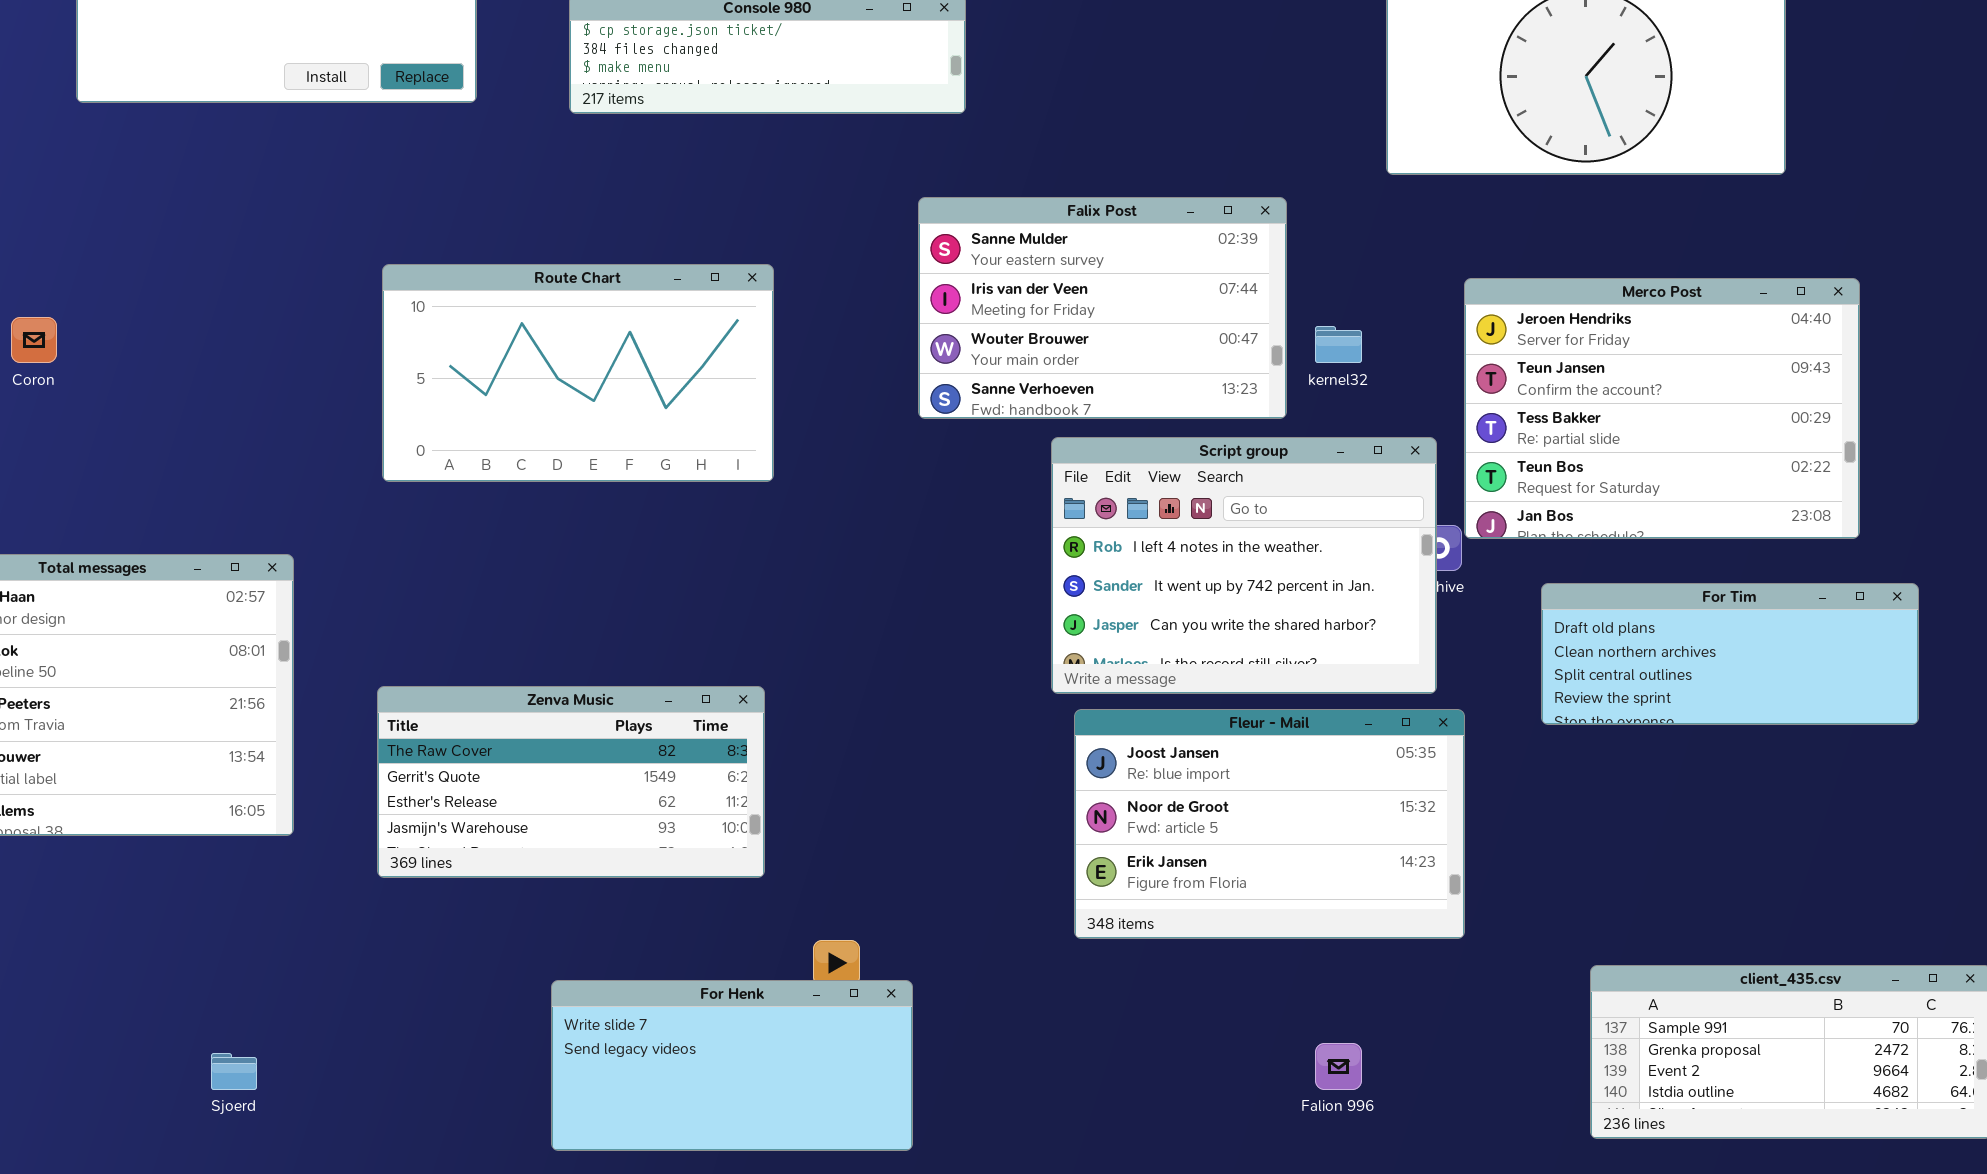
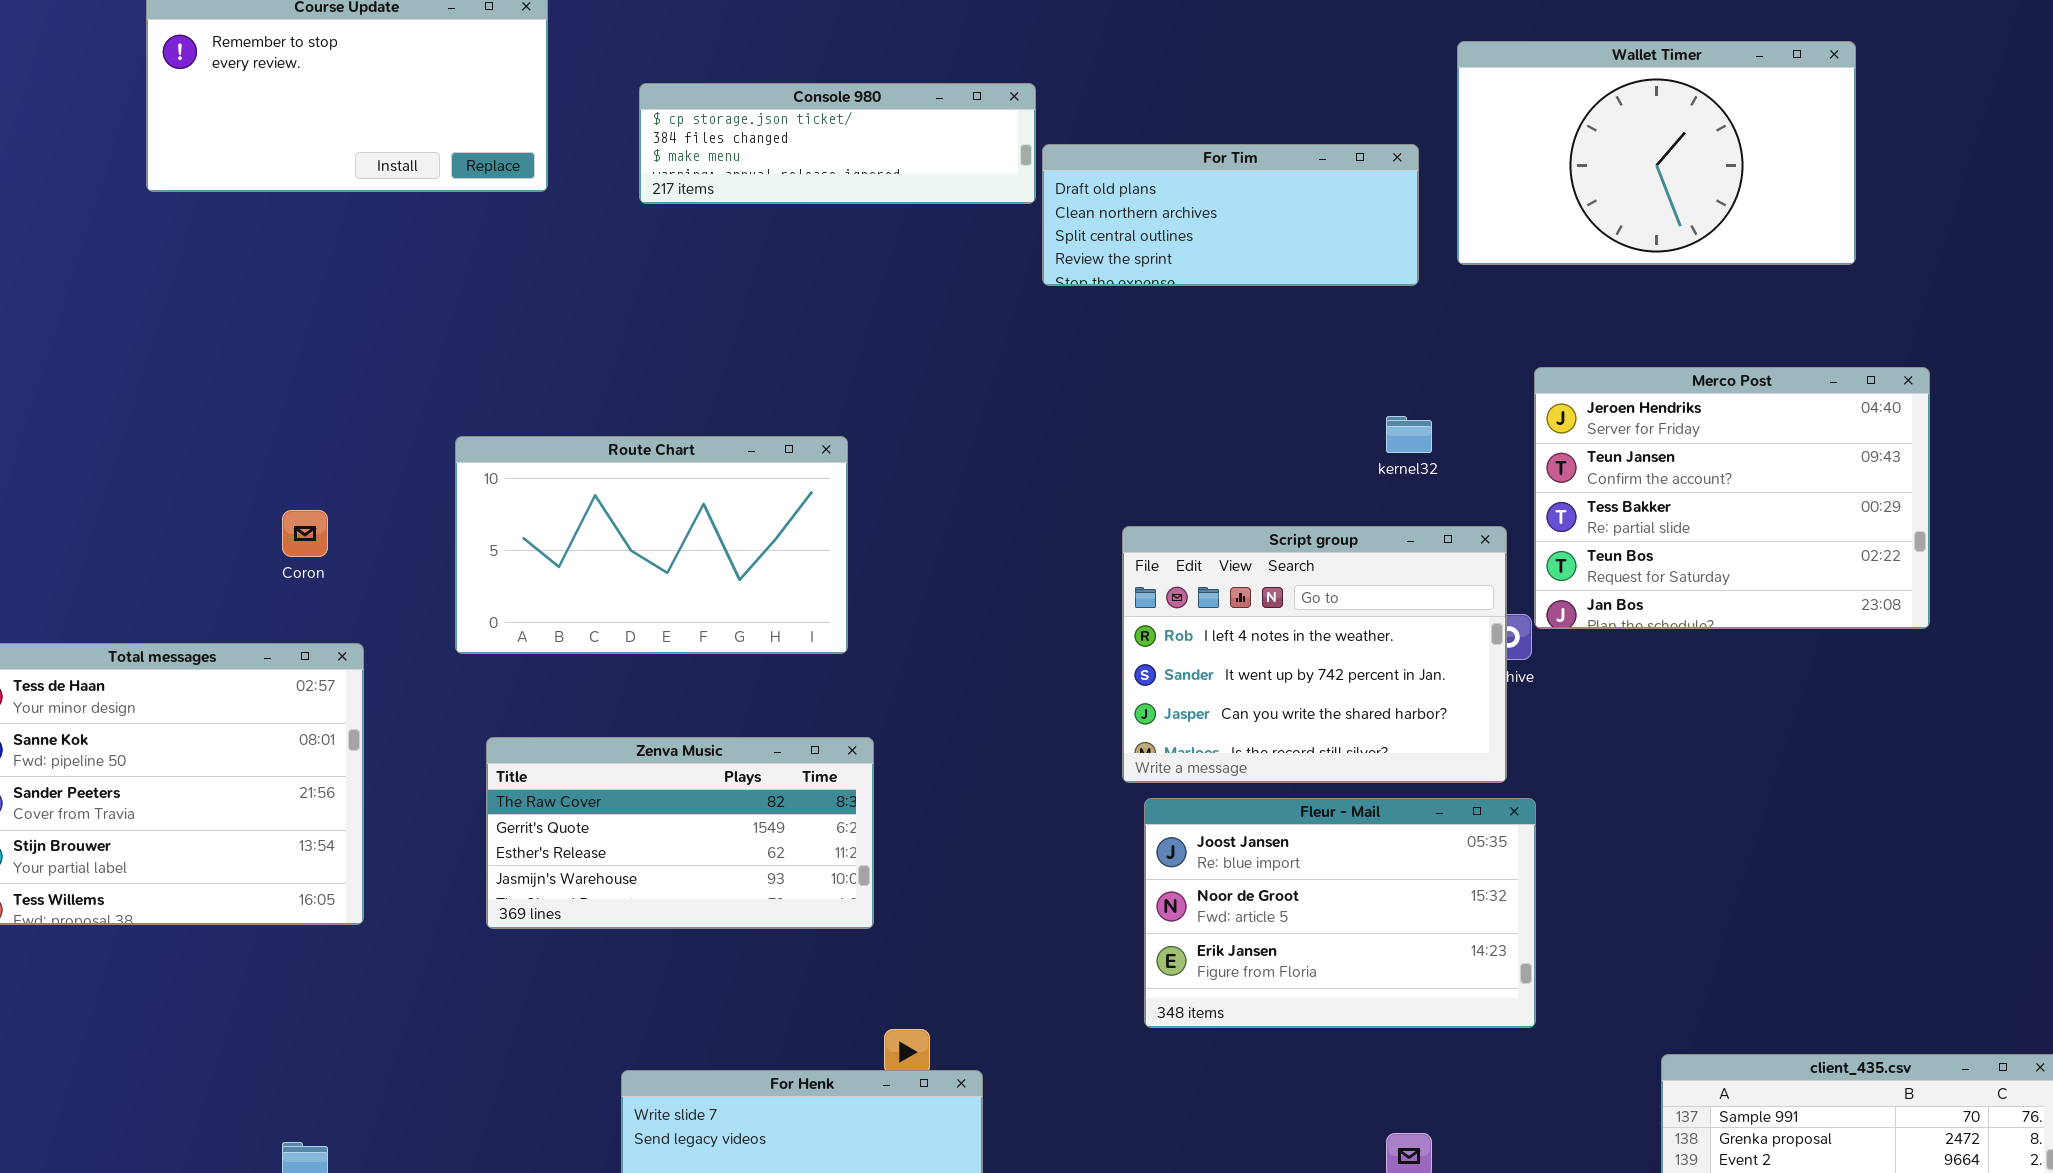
Falix Post: [918,197,1287,419] -> none, closed
Route Chart: [382,264,774,482] -> [455,436,848,654], moved
Coron: [11,317,57,363] -> [282,510,328,557], moved
For Tim: [1541,583,1919,725] -> [1042,144,1419,286], moved
Zenva Music: [377,686,765,878] -> [486,737,874,929], moved

